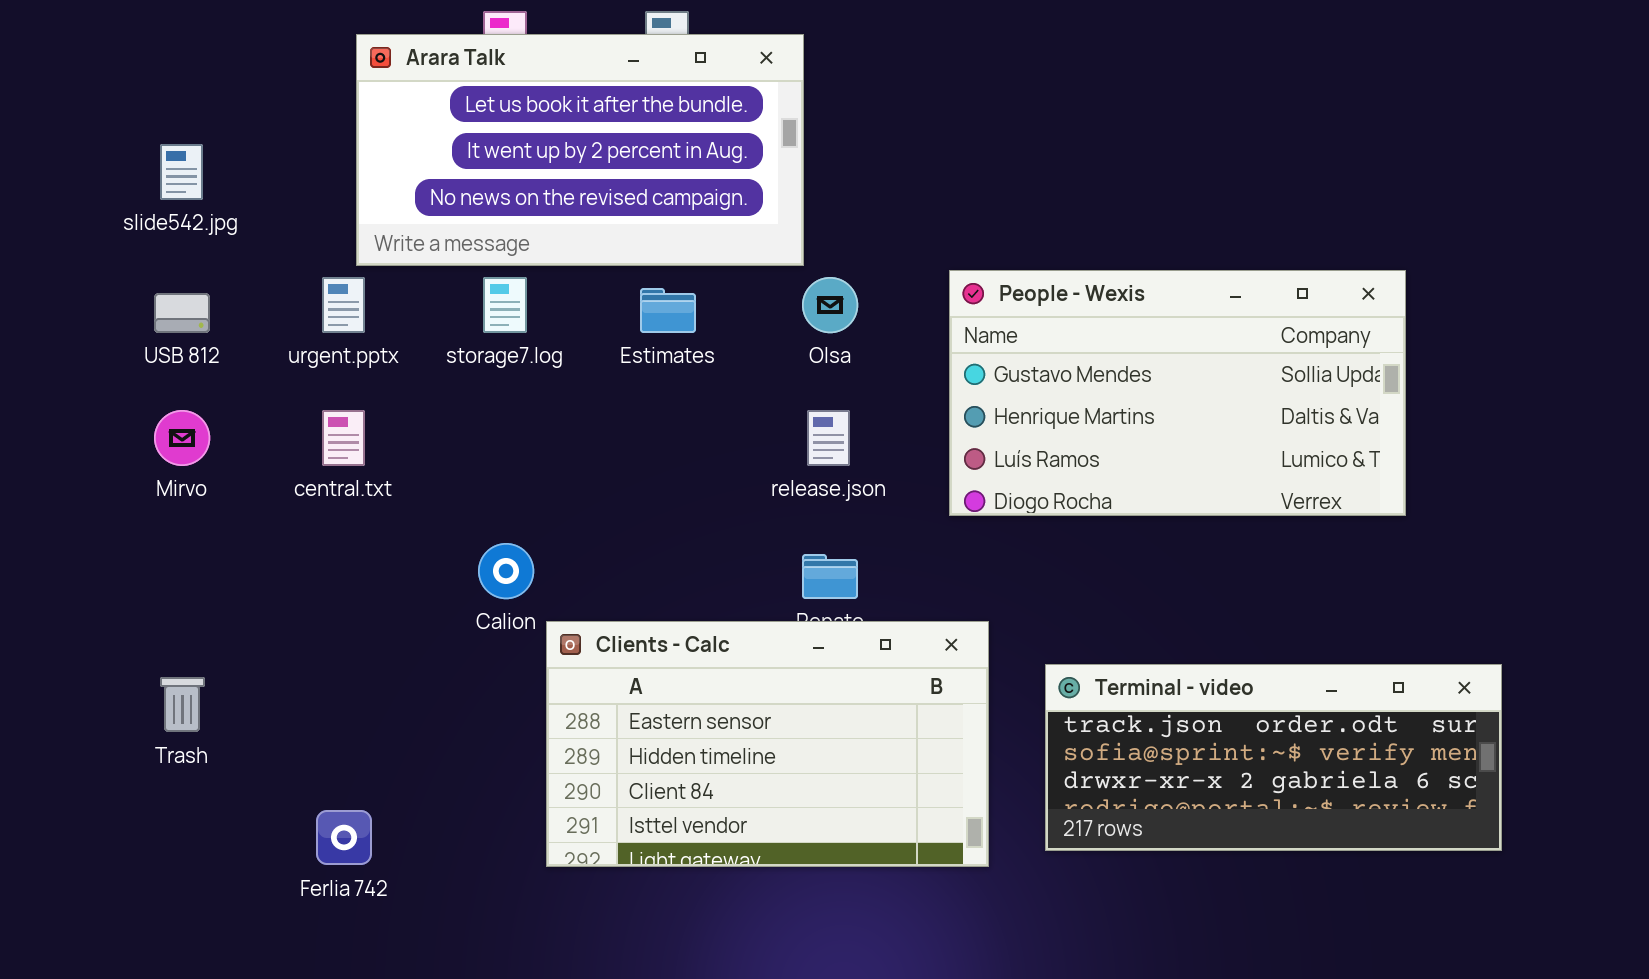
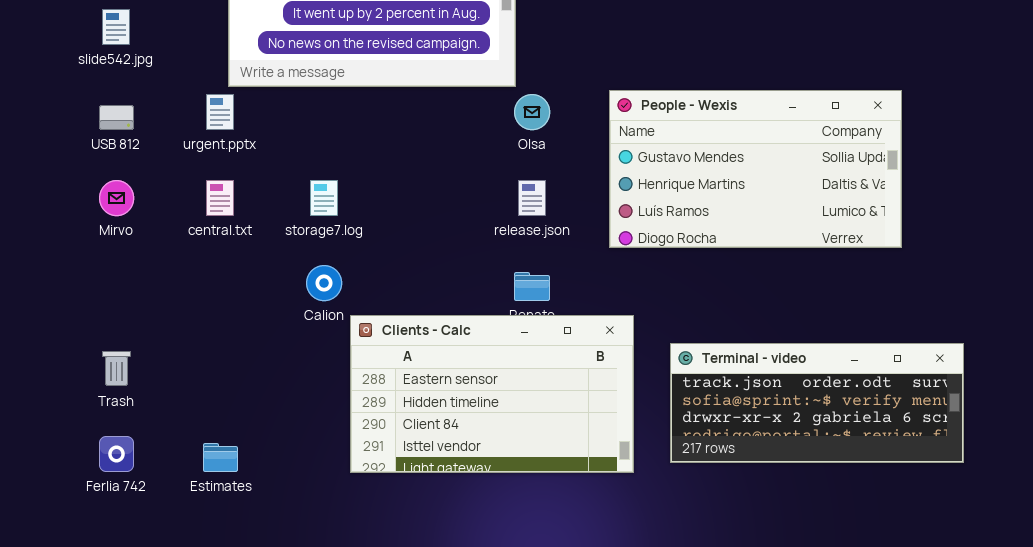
storage7.log: [483,277,527,333] -> [310,180,338,216], moved
Estimates: [640,288,696,333] -> [203,443,238,472], moved
Ferlia 742: [316,810,372,865] -> [99,436,134,472], moved

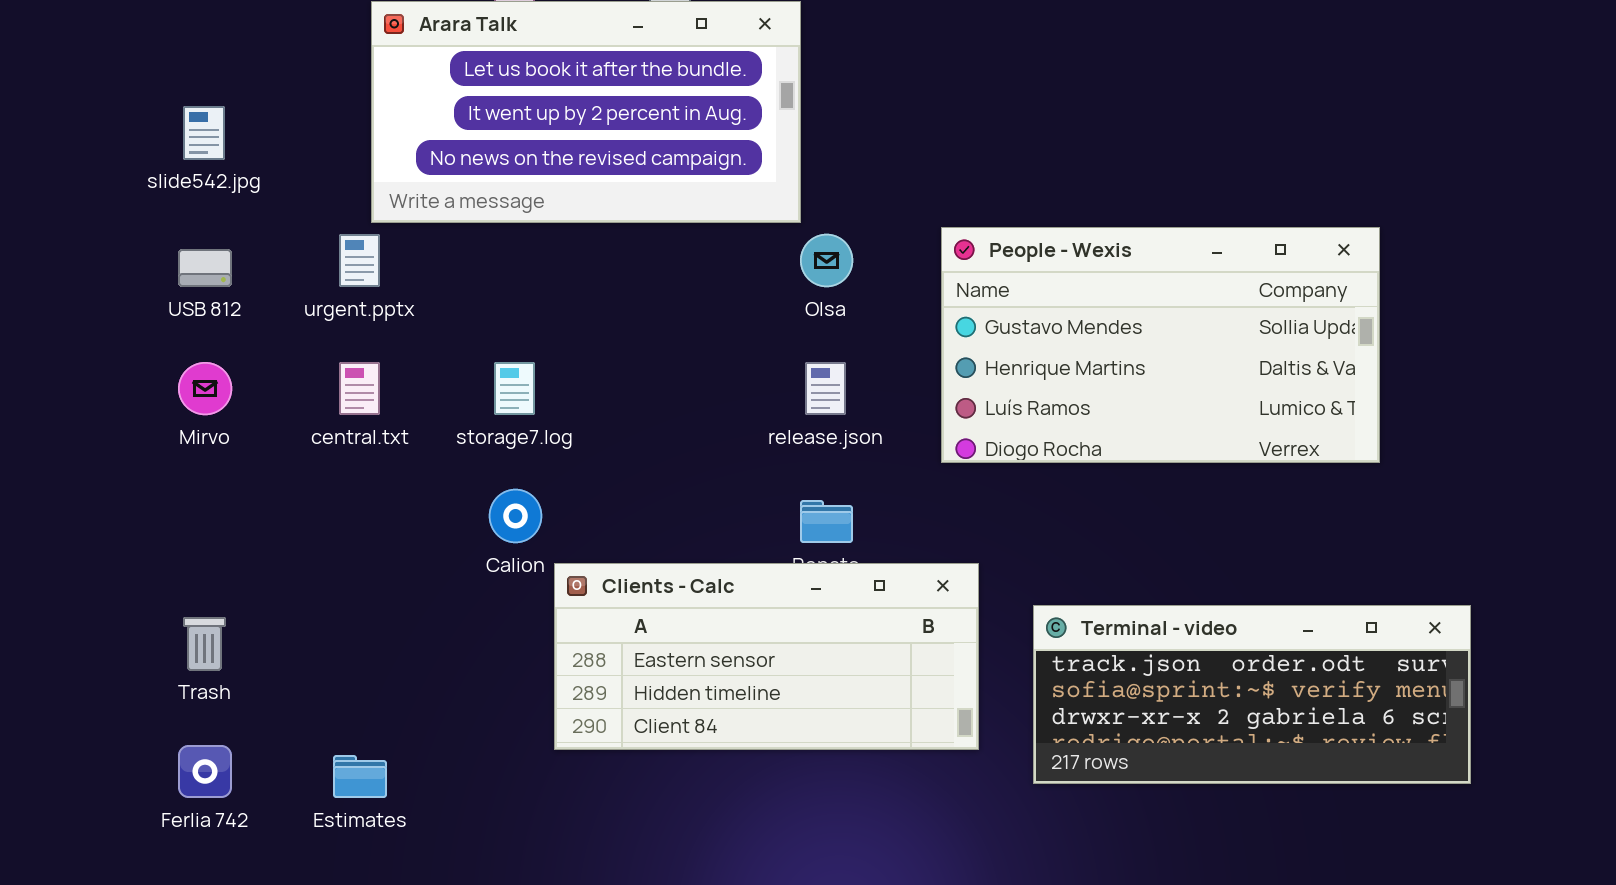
Clients - Calc: [350,315,634,473] -> [554,563,979,750], resized

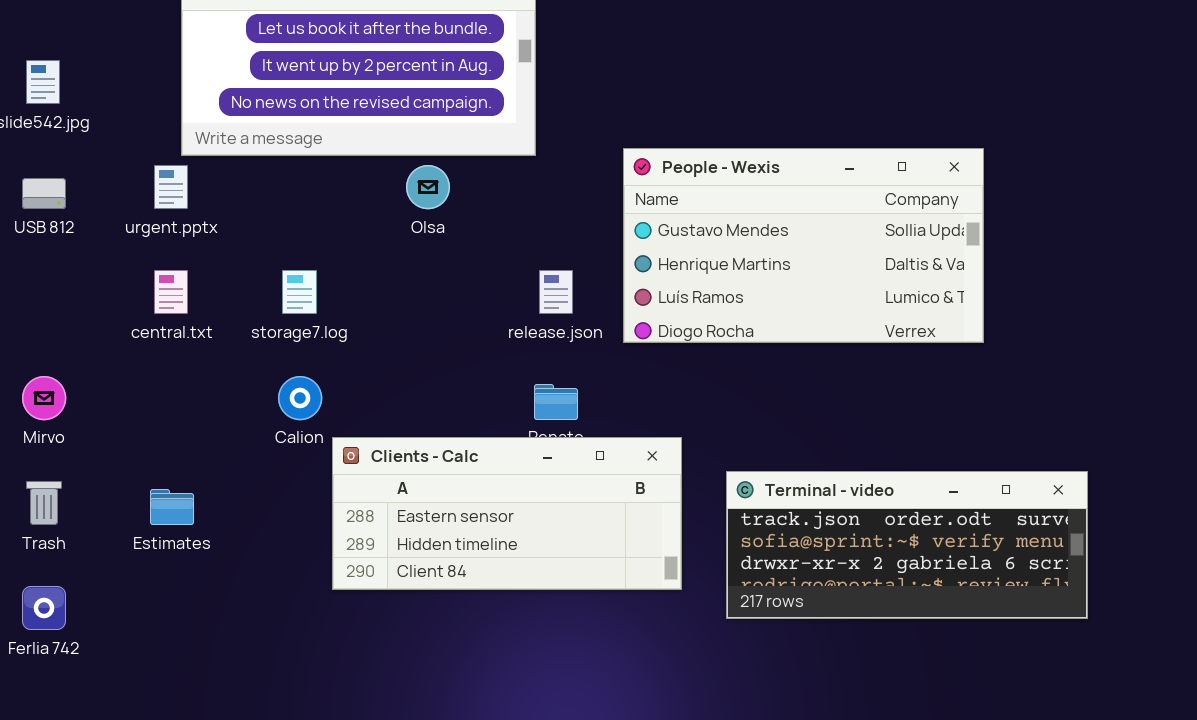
People - Wexis: [941,227,1380,463] -> [623,148,984,343], moved
Olsa: [800,234,853,287] -> [406,165,450,209], moved
Mirvo: [178,362,232,415] -> [22,376,66,420], moved
Estimates: [333,755,387,798] -> [150,489,194,525], moved

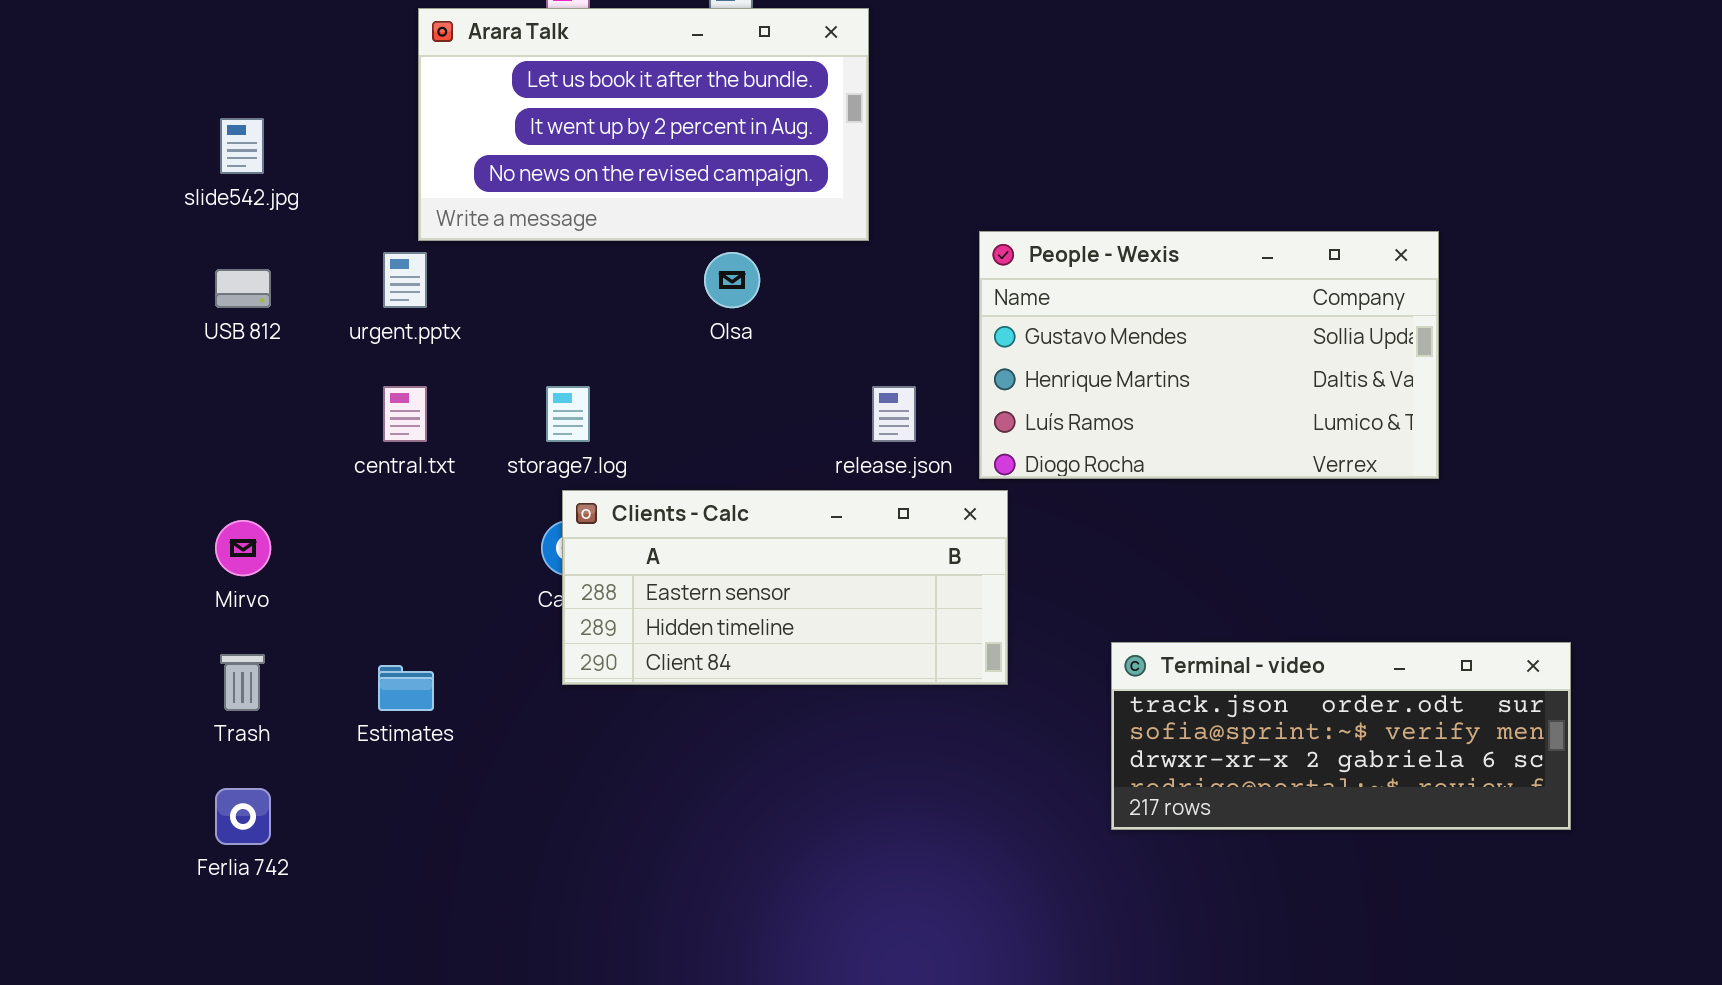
Clients - Calc: [332,437,682,590] -> [562,490,1008,685], moved

